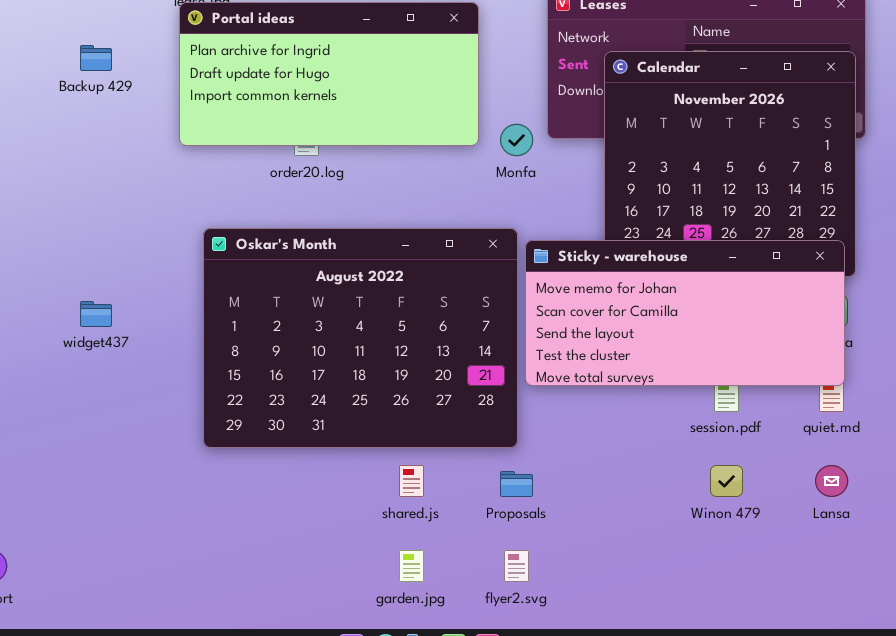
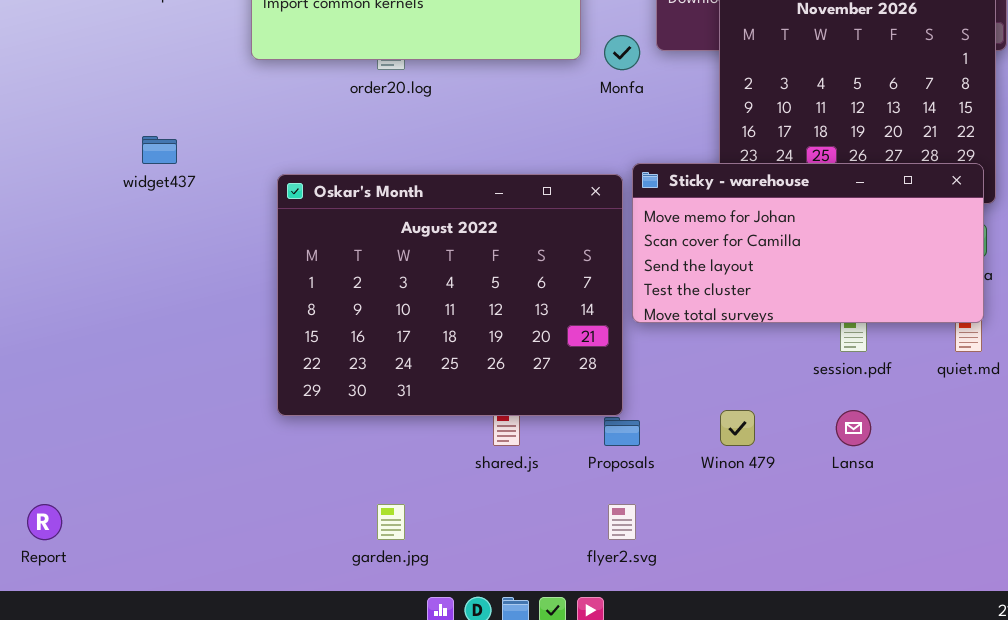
Oskar's Month: [203,228,518,448] -> [277,174,623,416], moved
widget437: [80,301,112,327] -> [142,136,177,164], moved
Winon 479: [710,465,743,497] -> [720,410,755,446], moved
Lansa: [815,465,848,497] -> [836,410,871,446], moved
garden.jpg: [399,550,424,582] -> [377,504,405,540], moved

